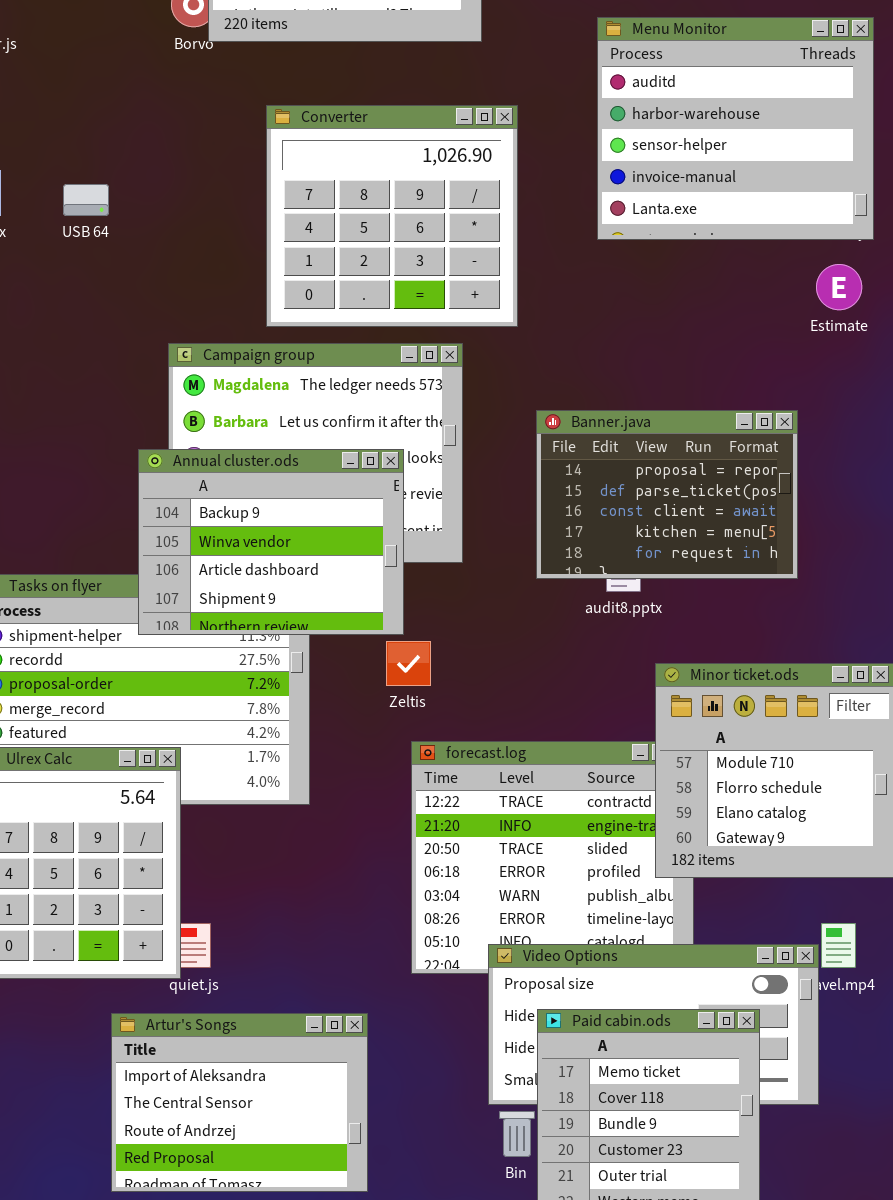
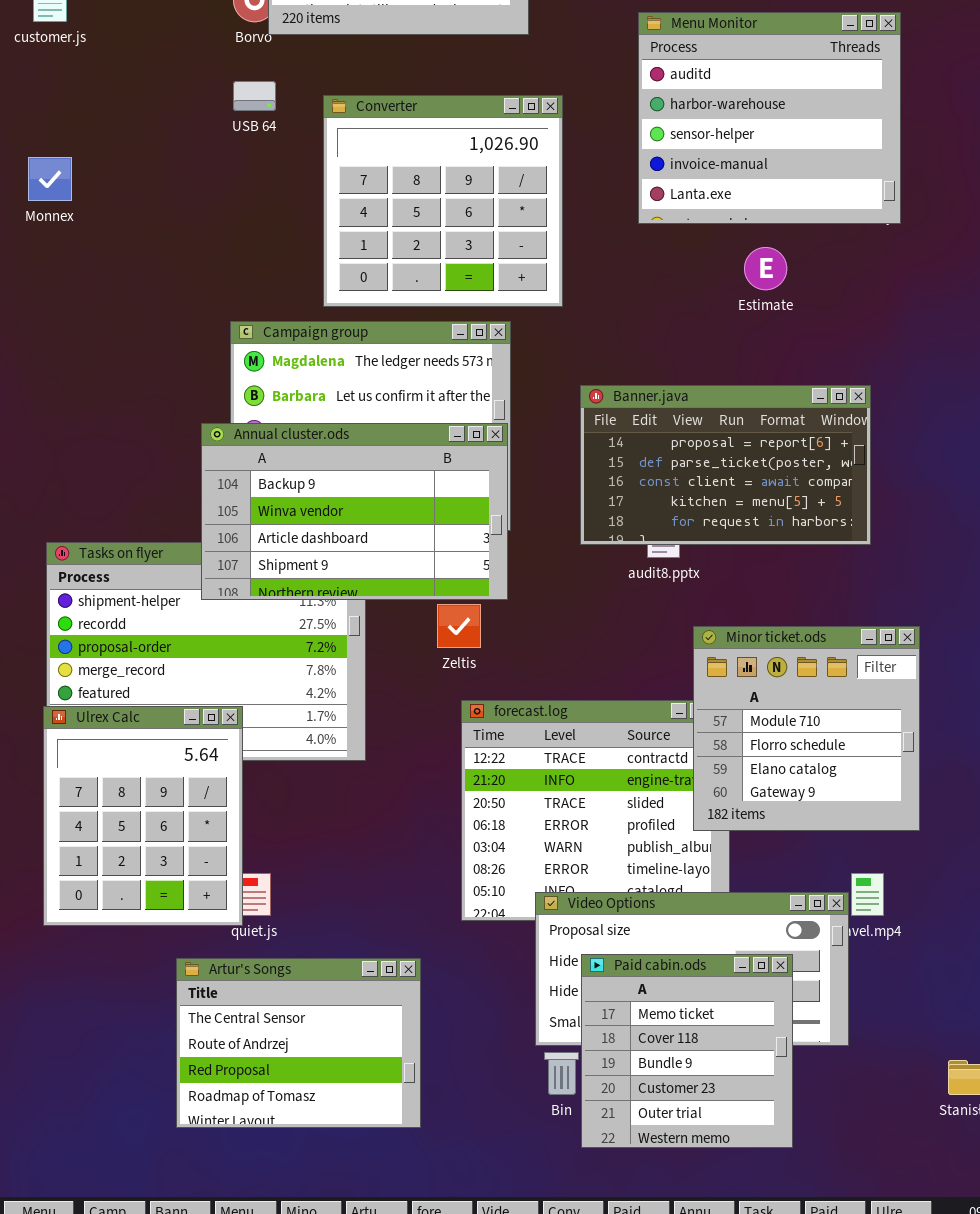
USB 64: [63,184,109,216] -> [233,81,276,111], moved
Estimate: [816,264,862,310] -> [744,247,787,290], moved
Banner.java: [536,410,798,579] -> [580,385,871,545], resized
Annual cluster.ods: [138,449,404,635] -> [201,423,508,600], resized
Artur's Songs: [111,1013,368,1192] -> [176,958,421,1128], scrolled down 1 row

